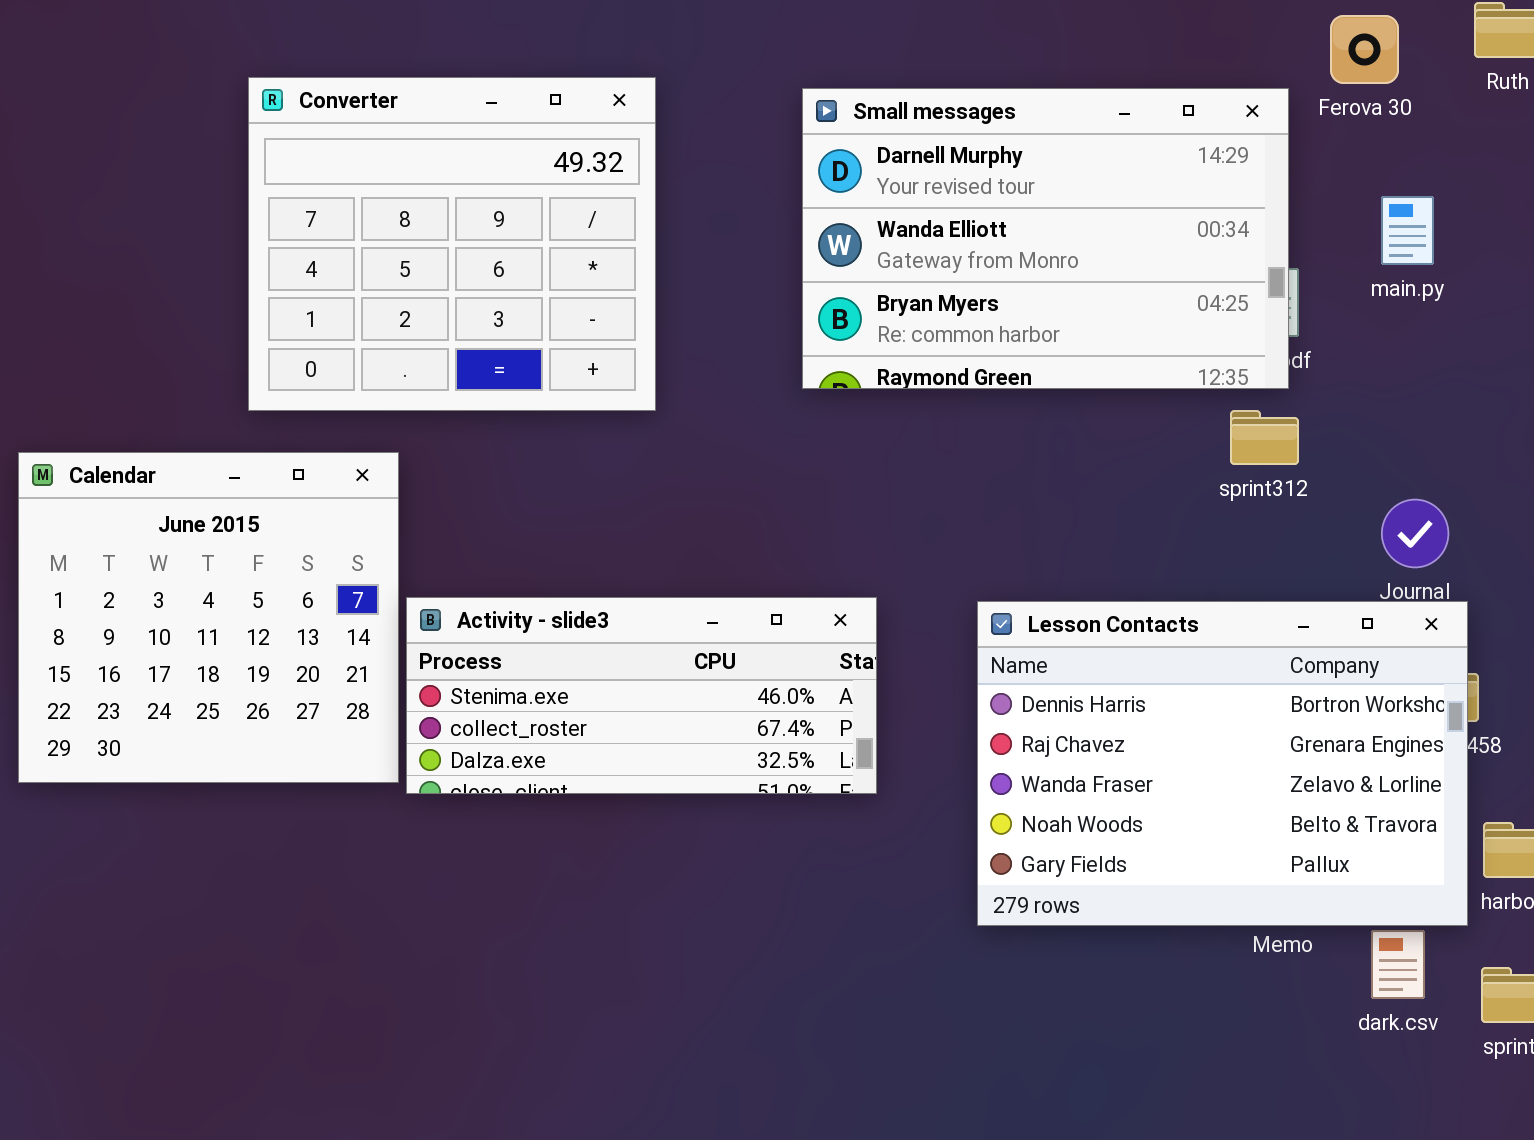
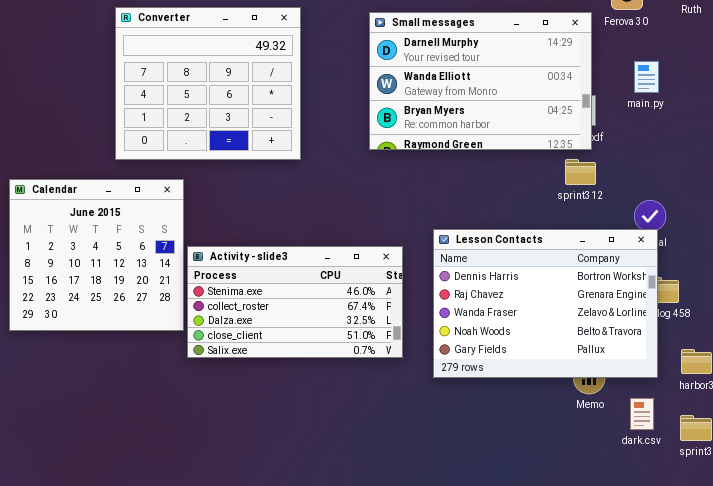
Activity - slide3: [406,597,877,794] -> [187,246,403,358], resized
Lesson Contacts: [977,601,1468,926] -> [433,229,658,378], moved

